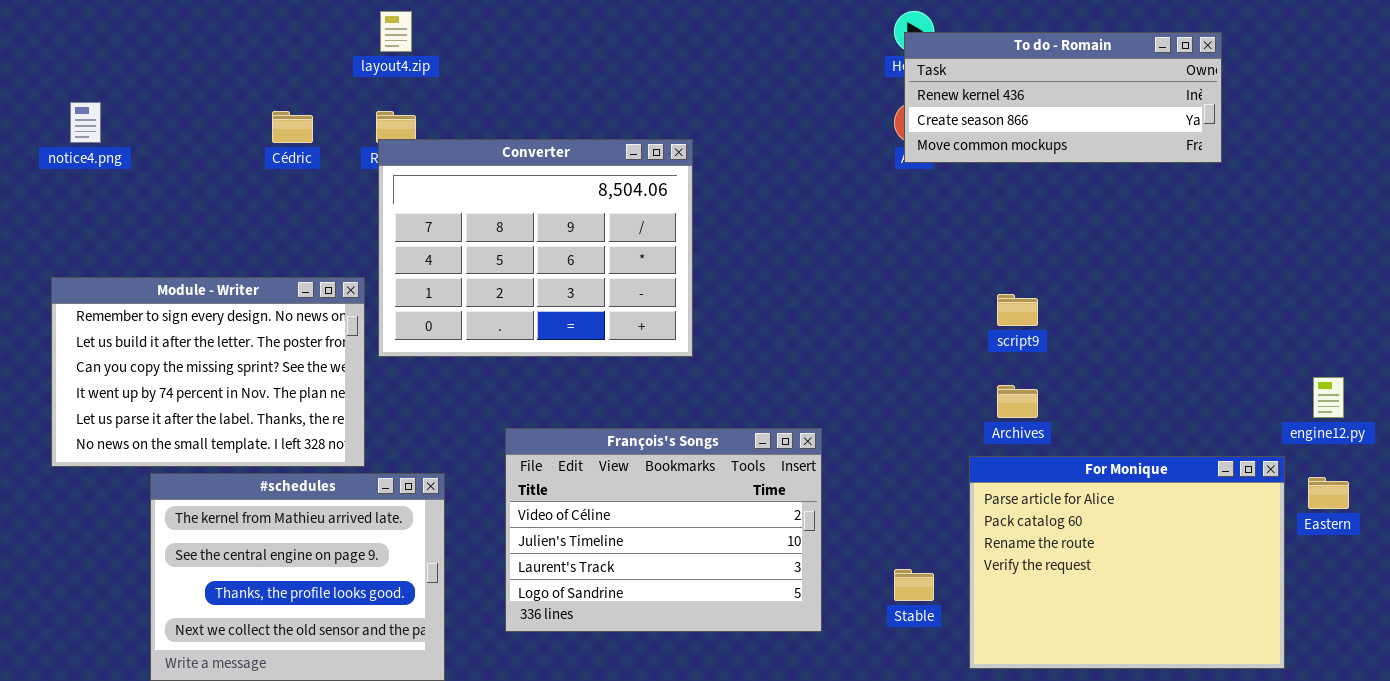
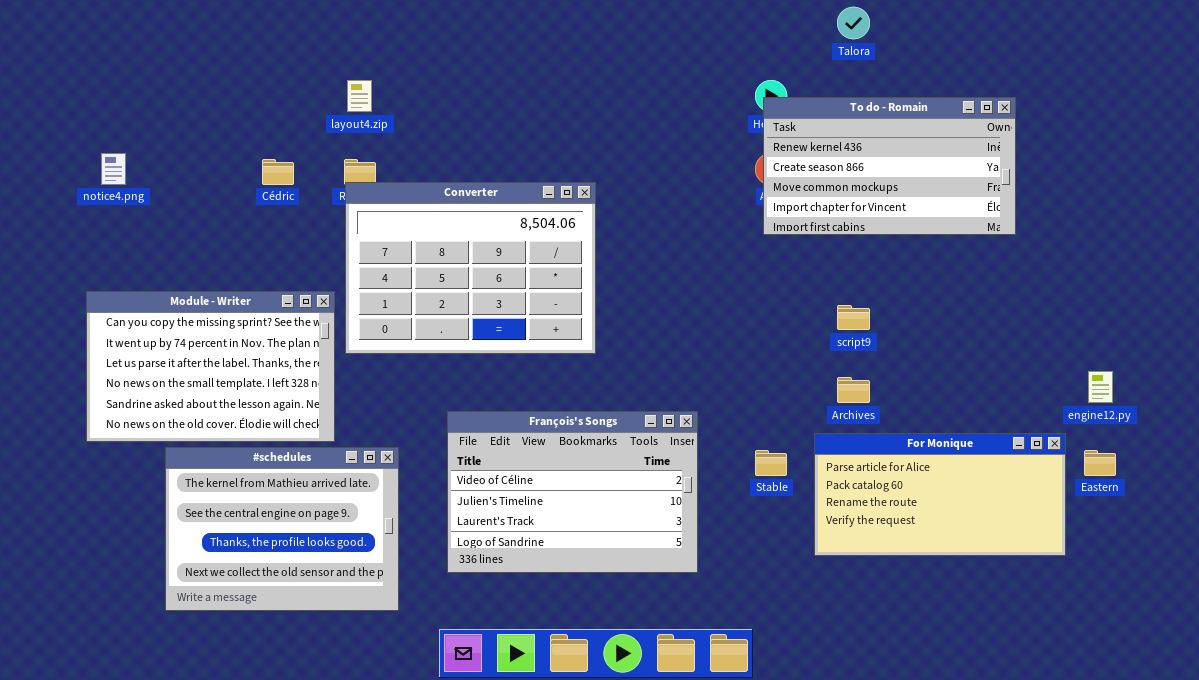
To do - Romain: [904,32,1222,163] -> [763,97,1016,235], resized
Module - Writer: [51,277,365,467] -> [86,291,335,442], scrolled down 2 rows
For Monique: [969,456,1285,669] -> [814,433,1066,556], resized
Stable: [894,569,934,601] -> [755,450,787,476], moved

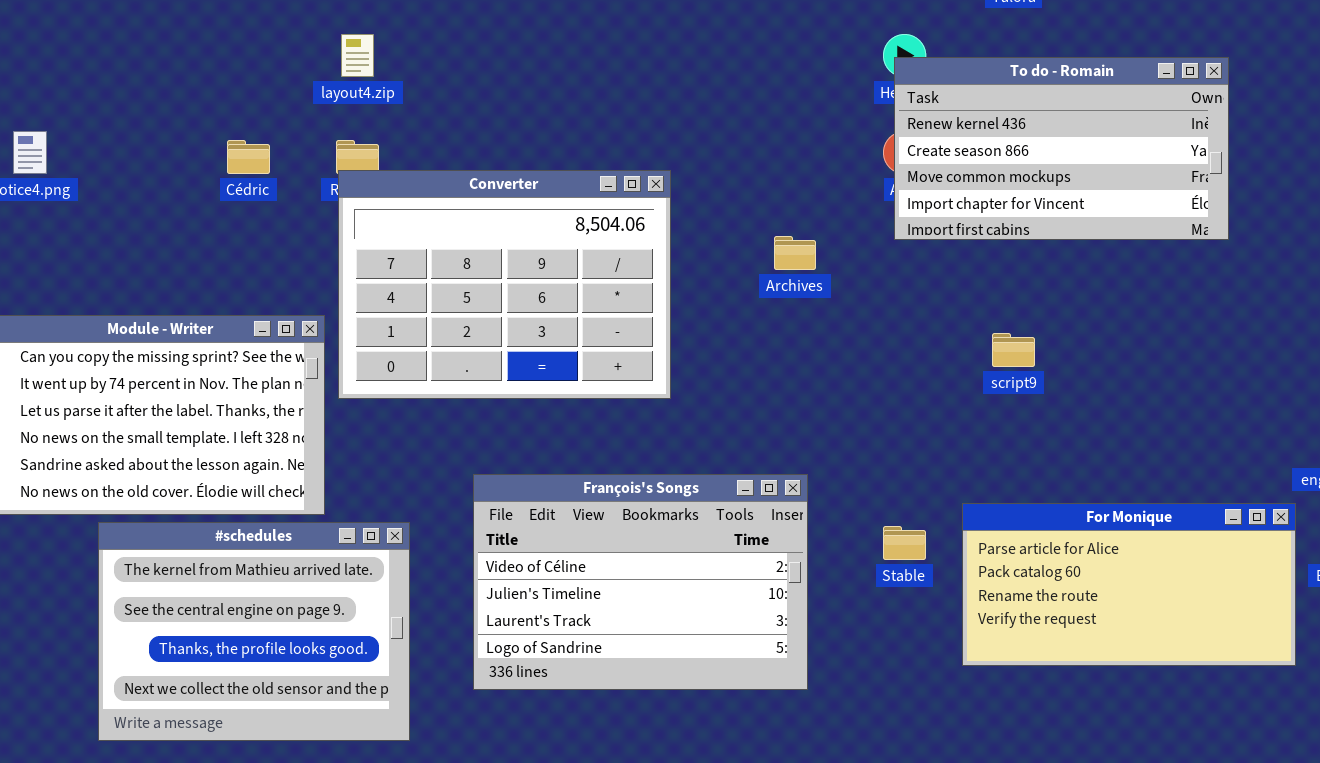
Archives: [837,377,870,403] -> [774,236,816,270], moved

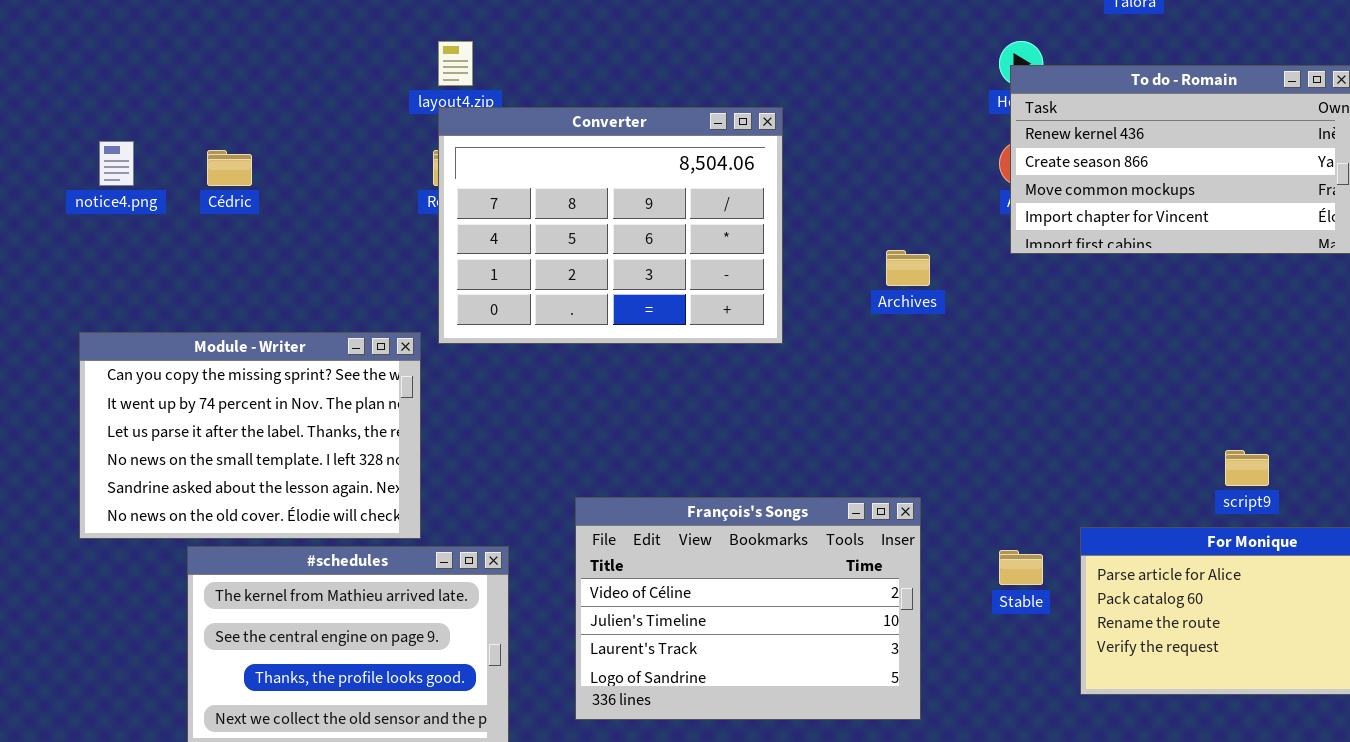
Cédric: [227,140,270,174] -> [207,150,252,186], moved
Converter: [338,170,671,399] -> [438,107,783,344], moved
script9: [992,333,1035,367] -> [1225,450,1269,486], moved

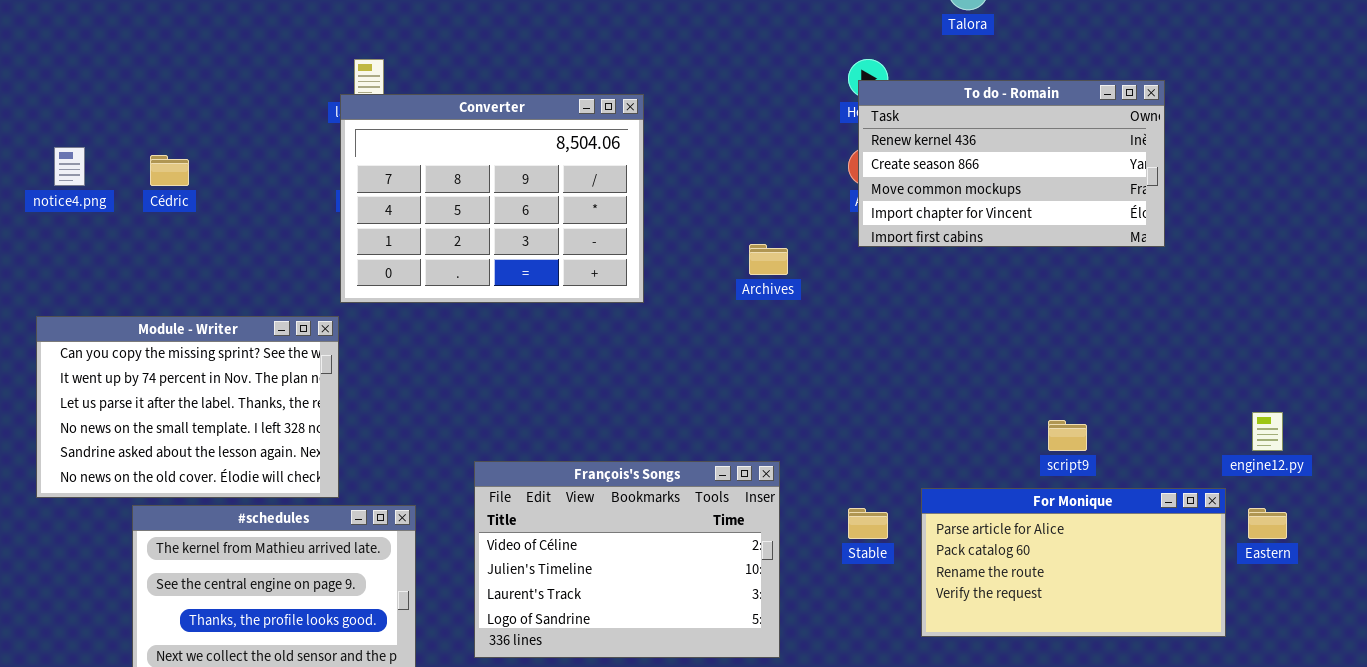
Converter: [438,107,783,344] -> [340,94,644,303], moved

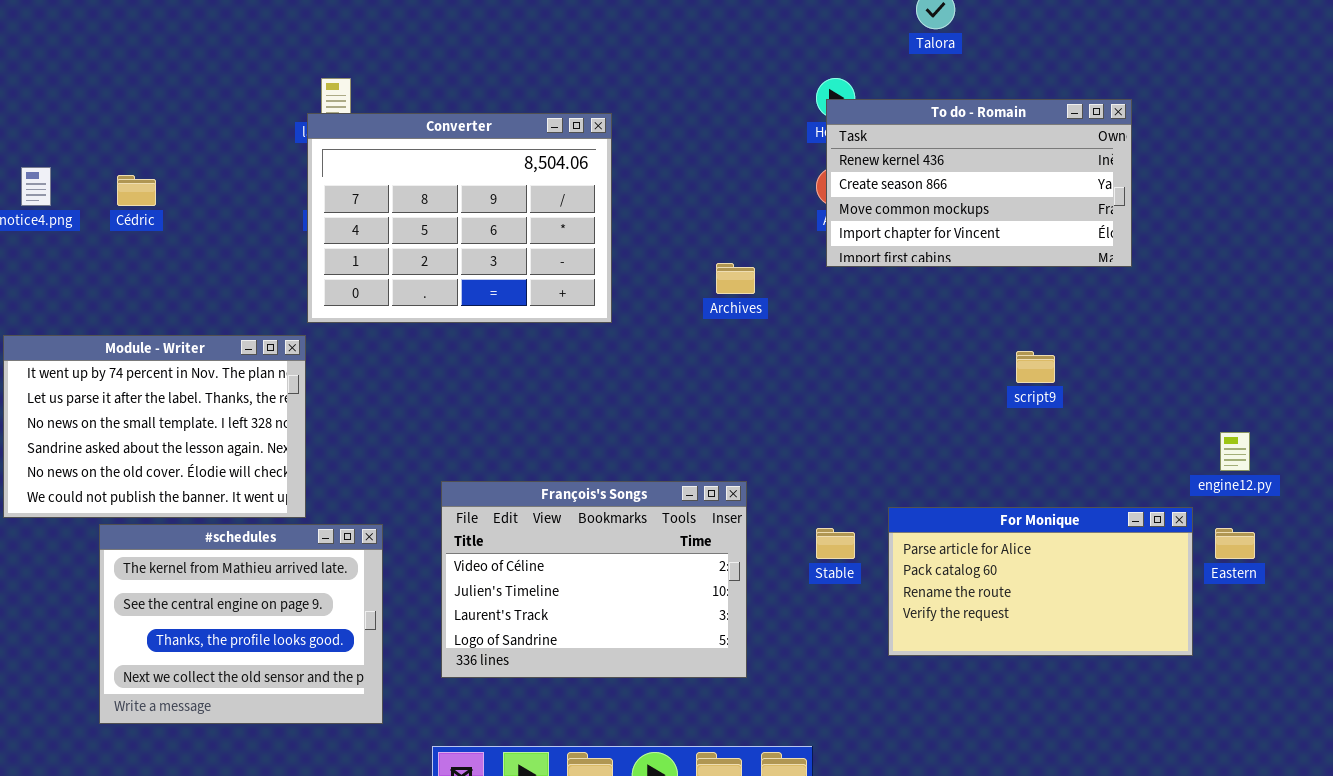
Module - Writer: [36,316,339,498] -> [3,335,306,518], scrolled down 1 row
script9: [1048,420,1087,451] -> [1016,351,1055,383], moved

